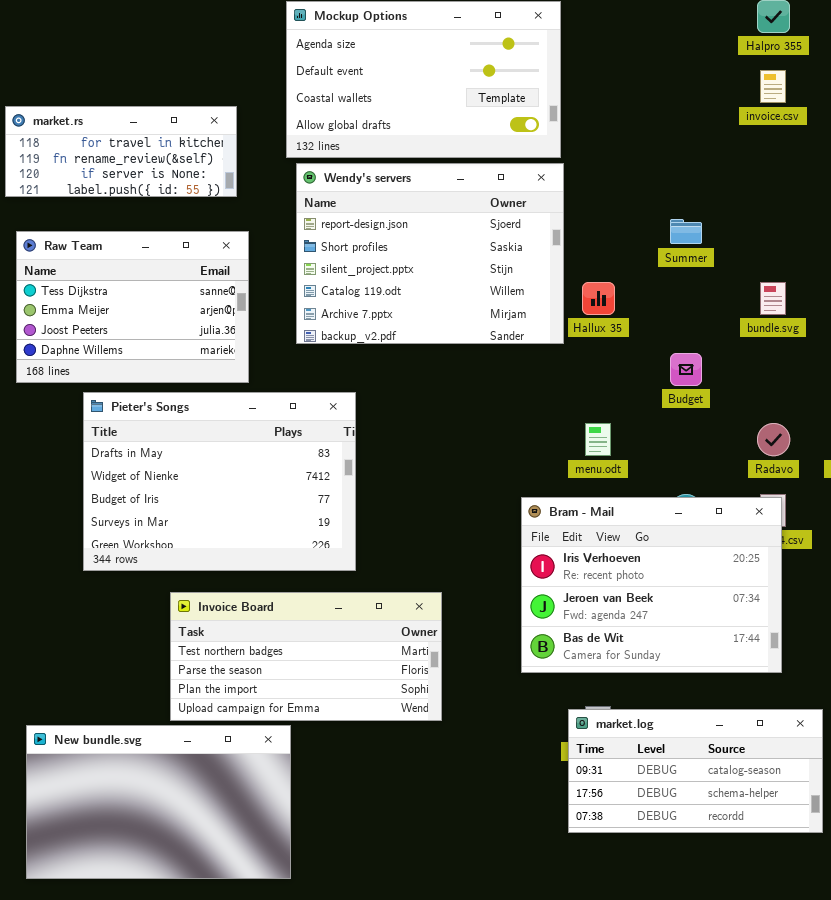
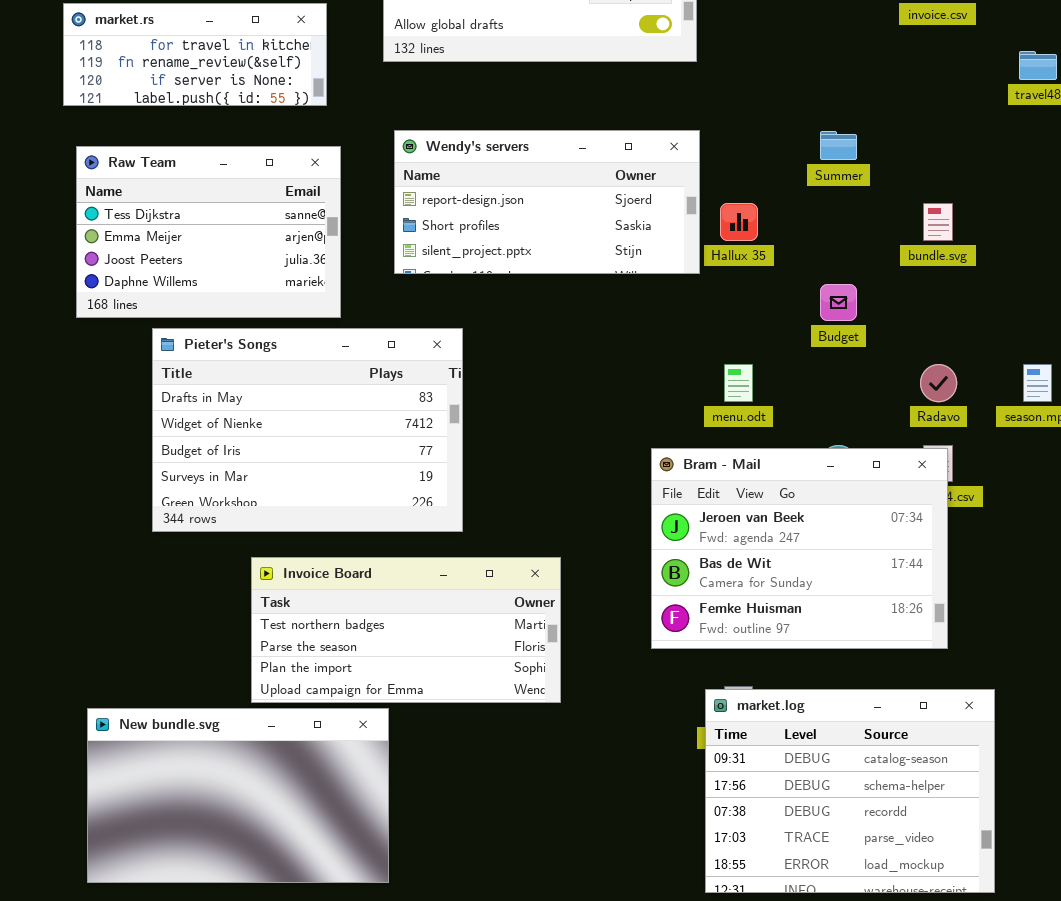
Wendy's servers: [296,163,564,344] -> [394,130,700,274], resized
Bram - Mail: [521,497,782,673] -> [651,448,948,649], scrolled down 1 row
market.log: [568,709,823,833] -> [705,689,995,893], resized

